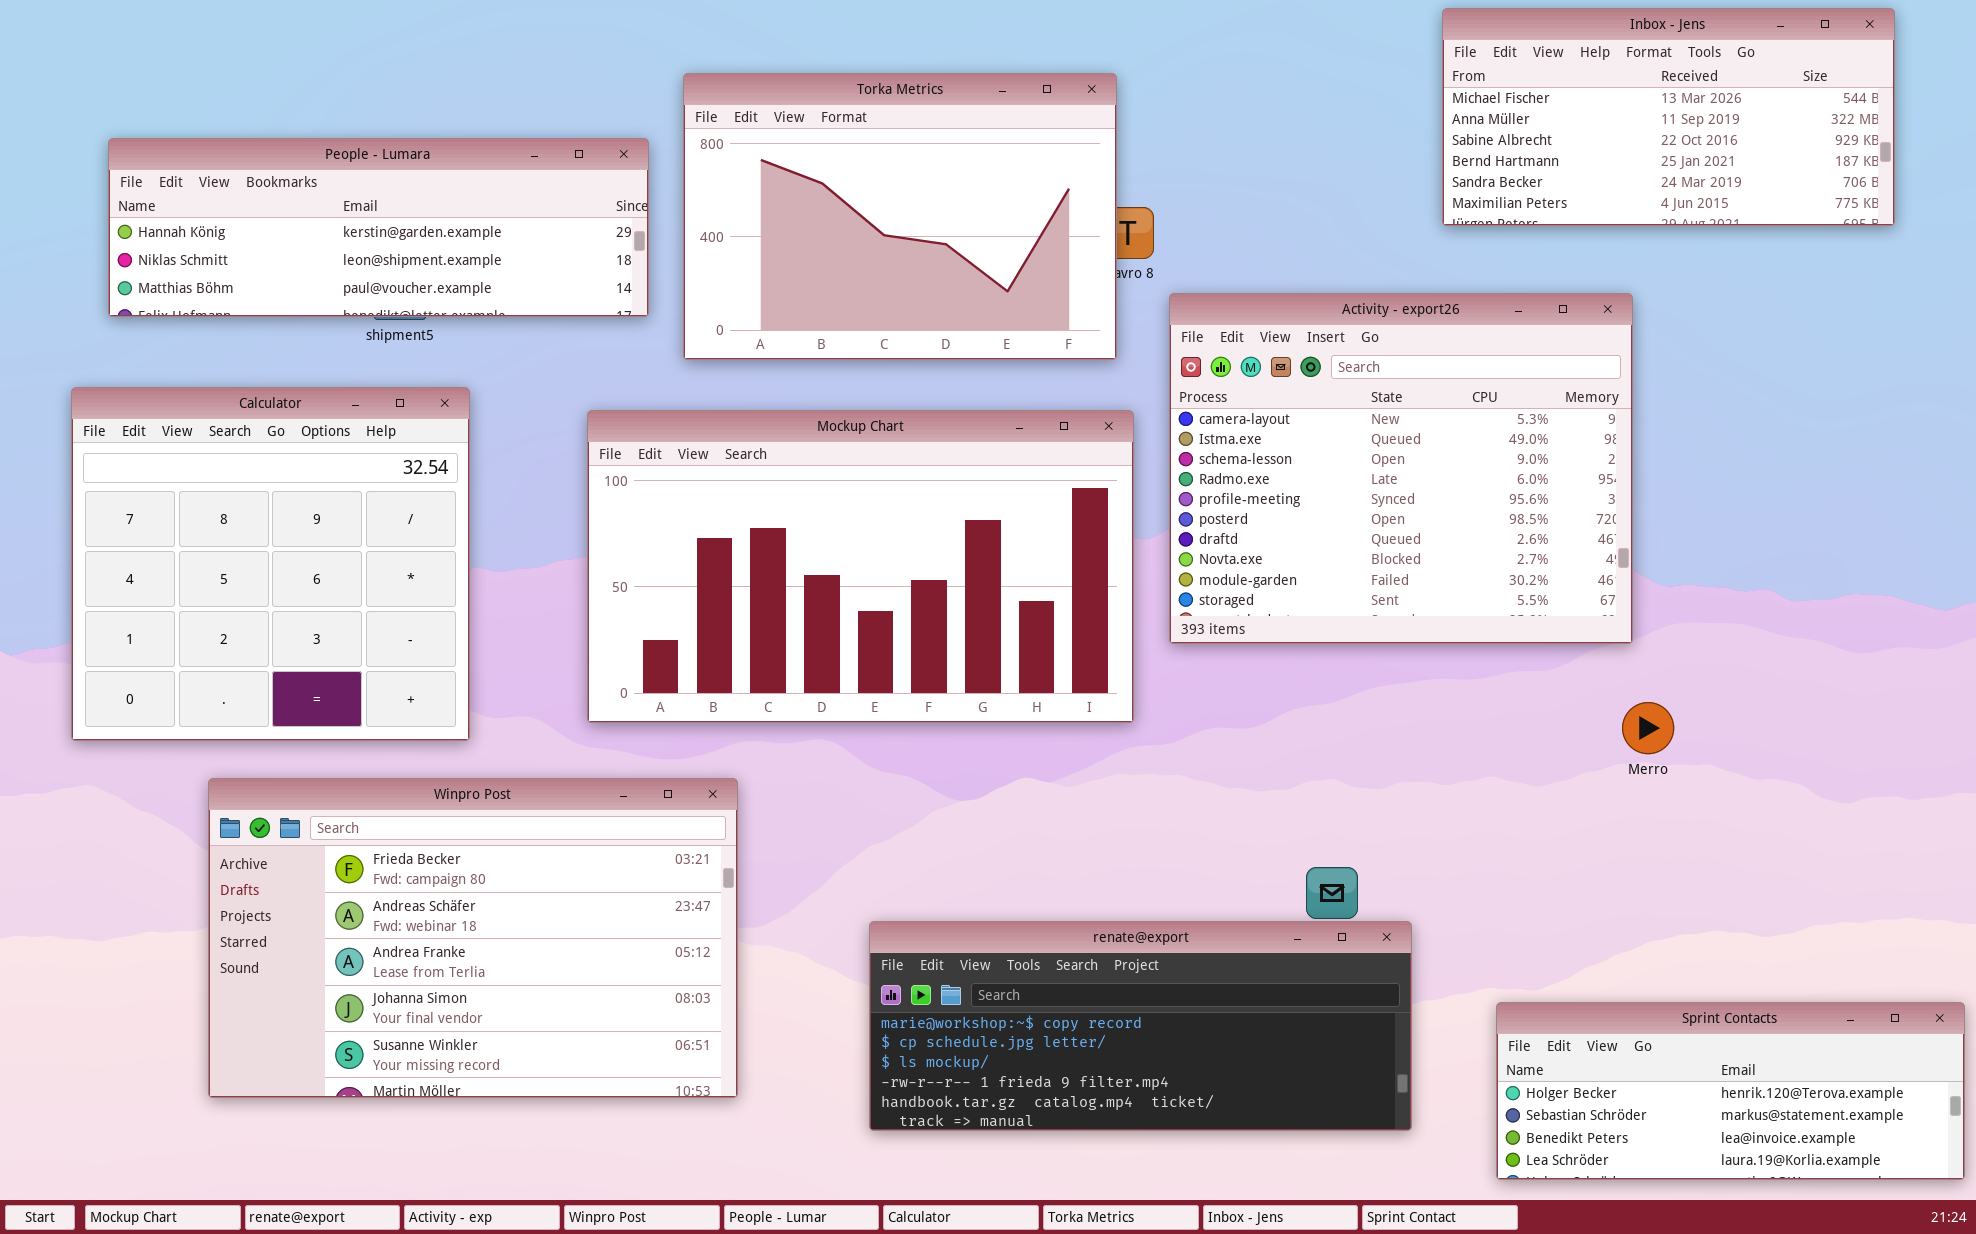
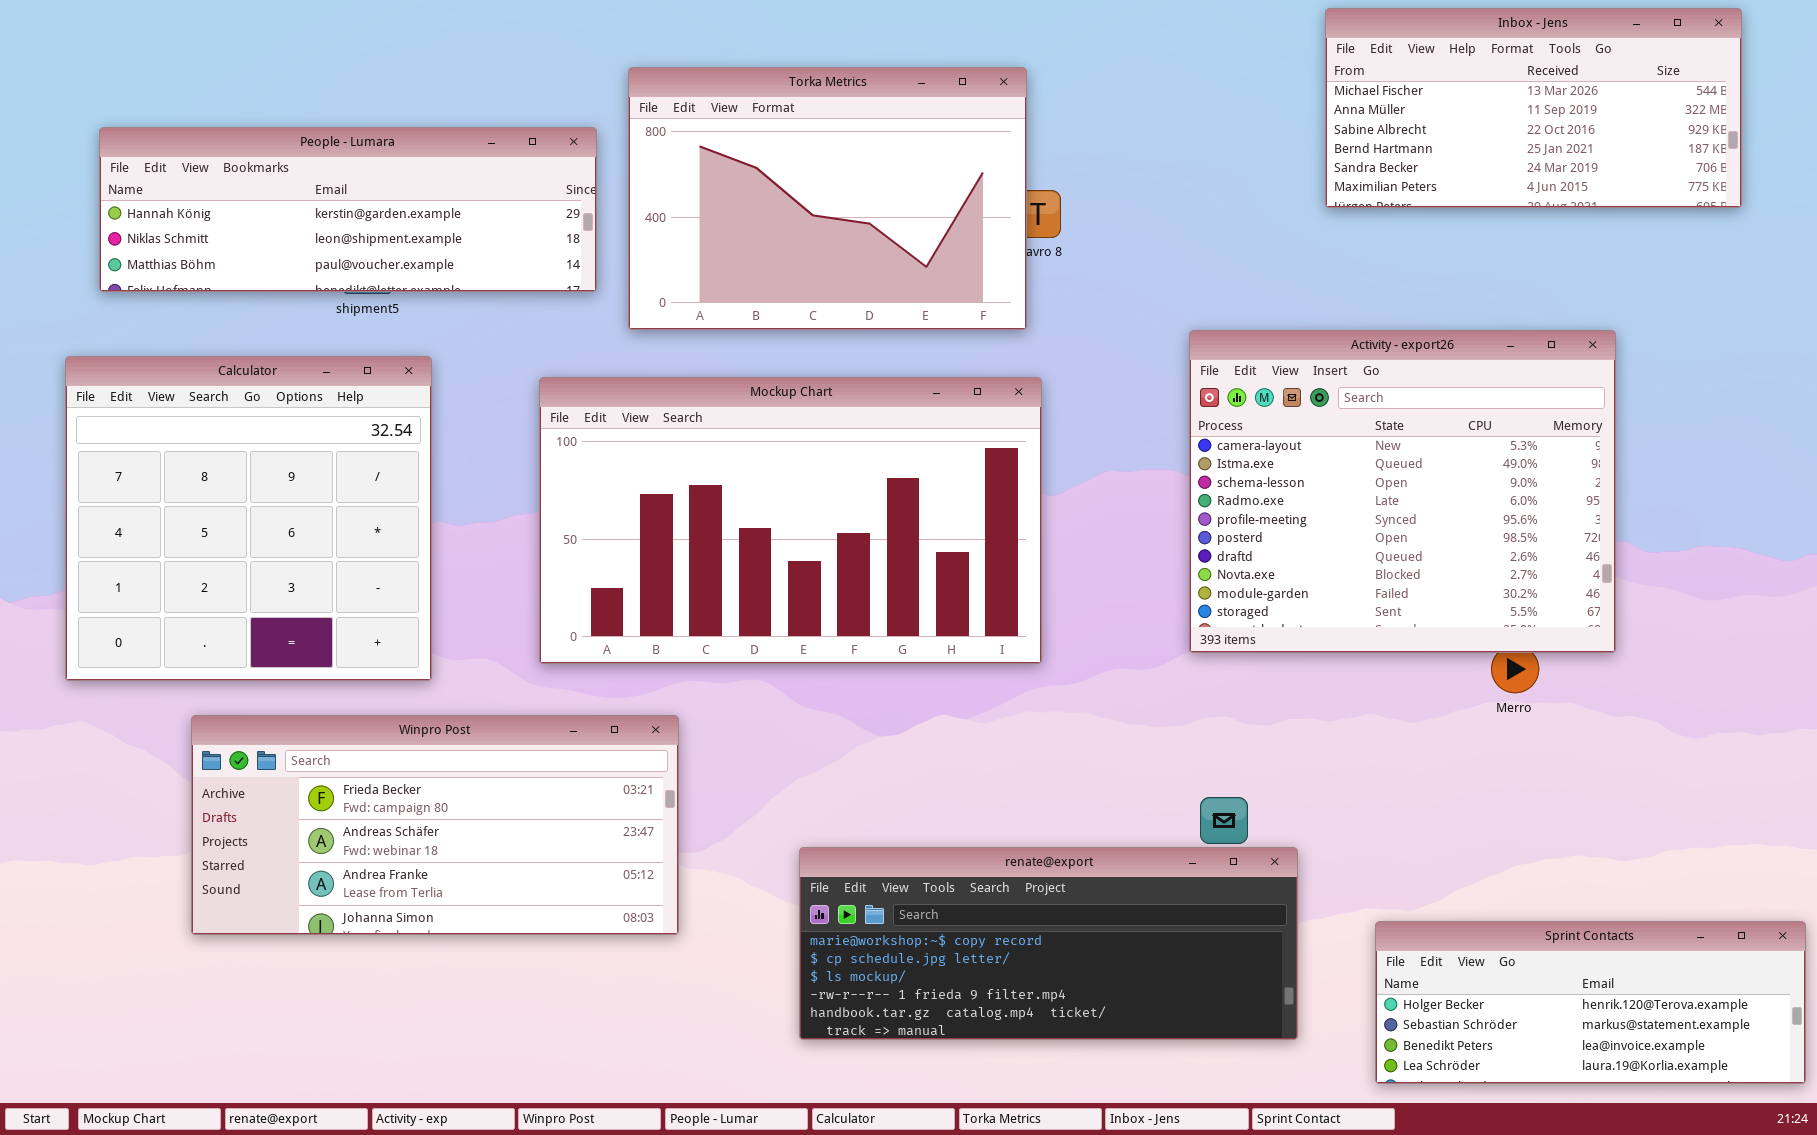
Activity - export26: [1169,293,1633,644] -> [1189,330,1616,653], moved
Winpro Post: [208,778,738,1098] -> [191,715,679,935], resized

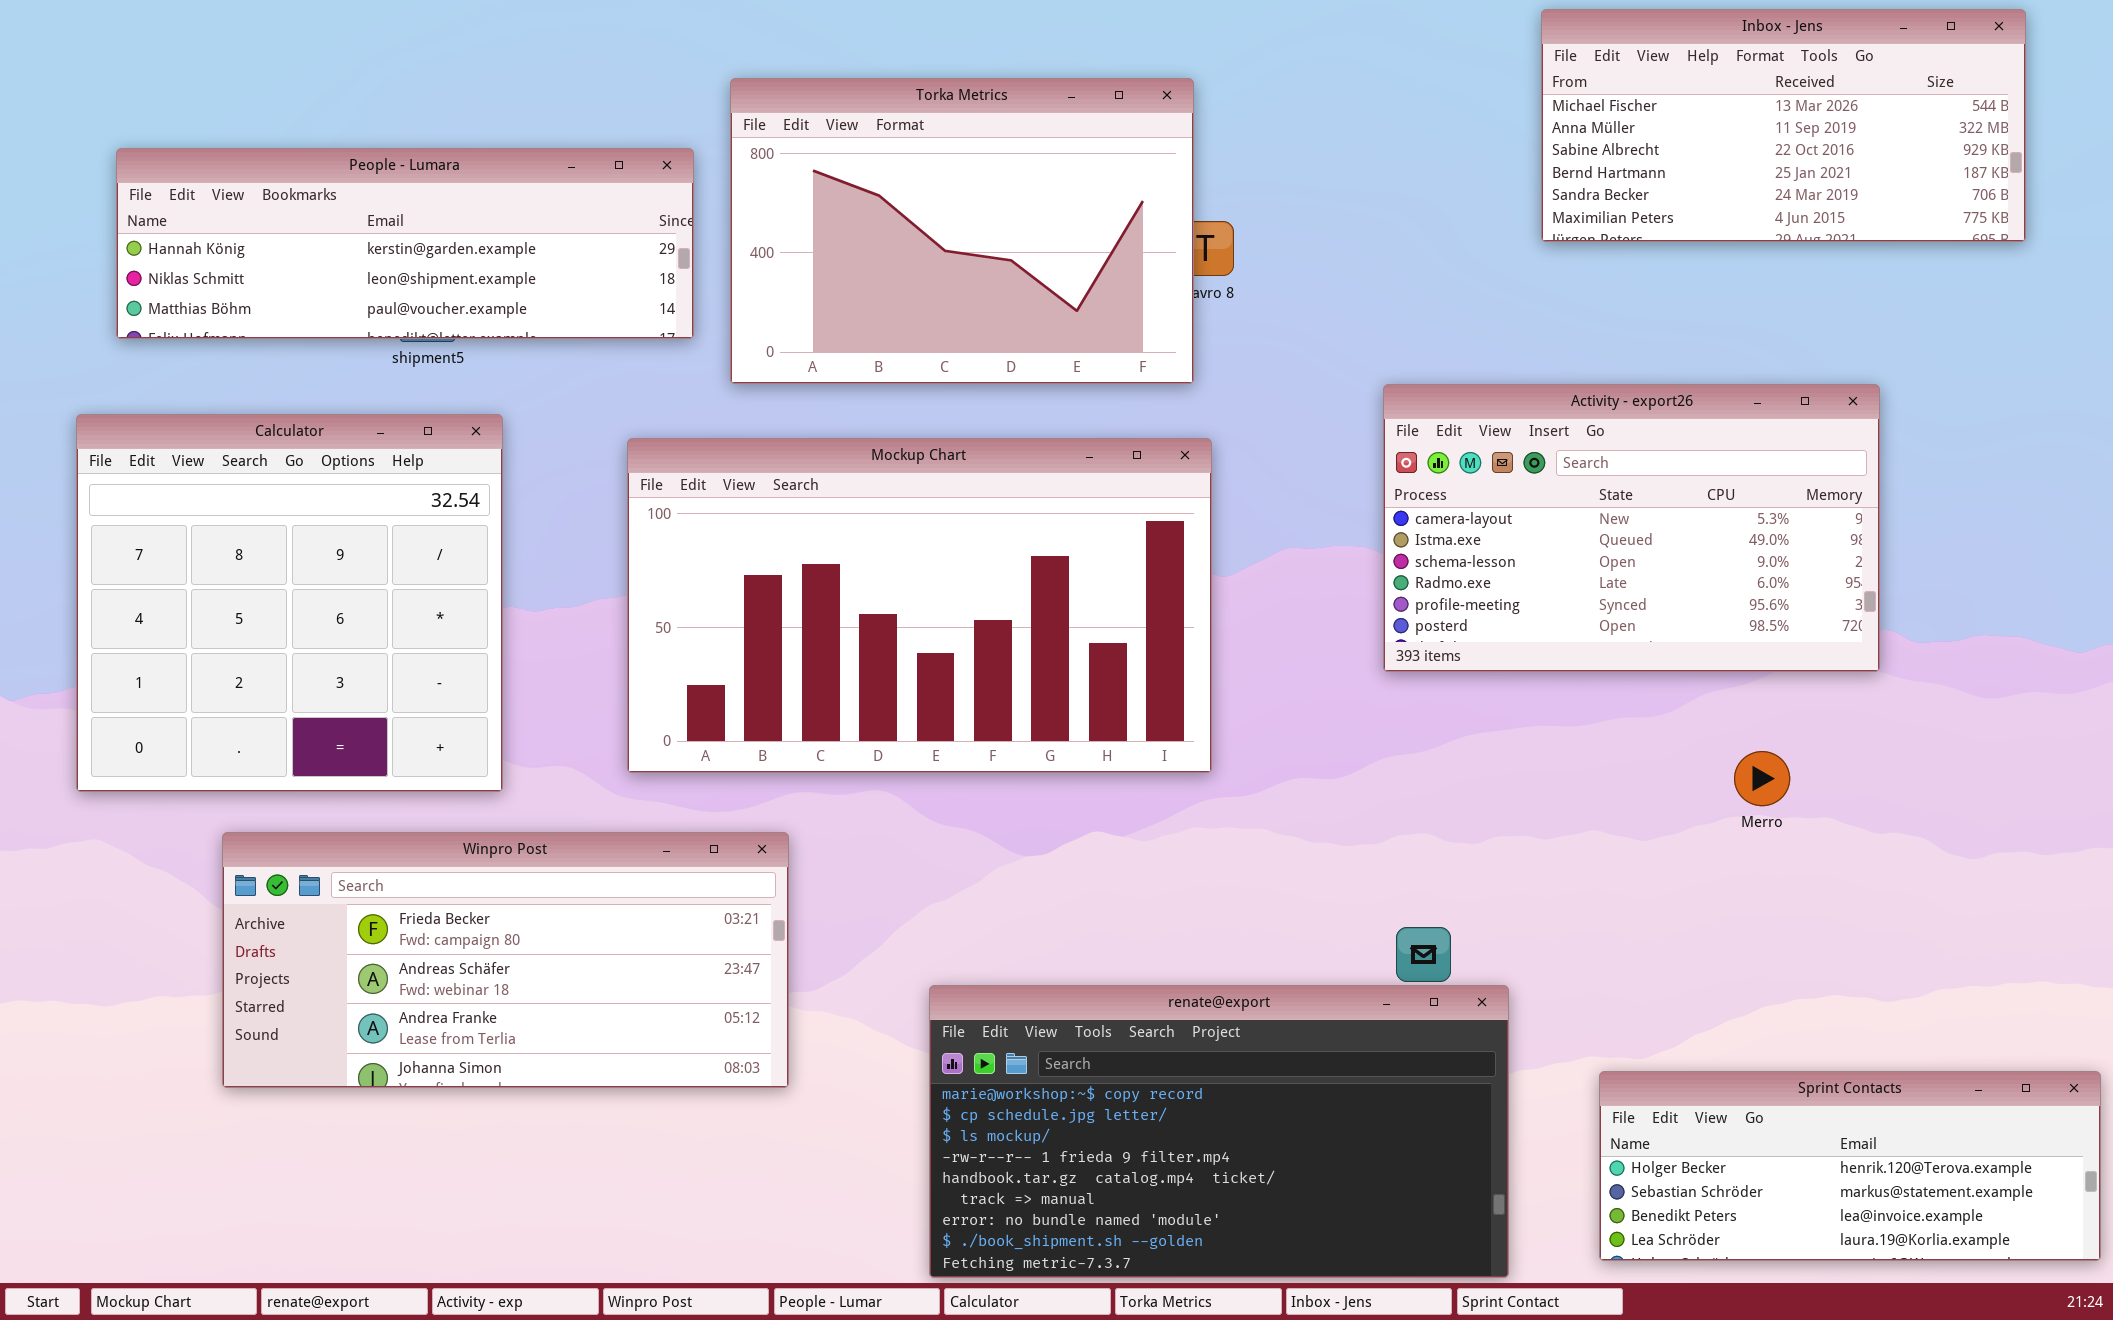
Activity - export26: [1189,330,1616,653] -> [1383,384,1880,672], resized
renate@export: [799,847,1298,1040] -> [929,985,1509,1278], resized

